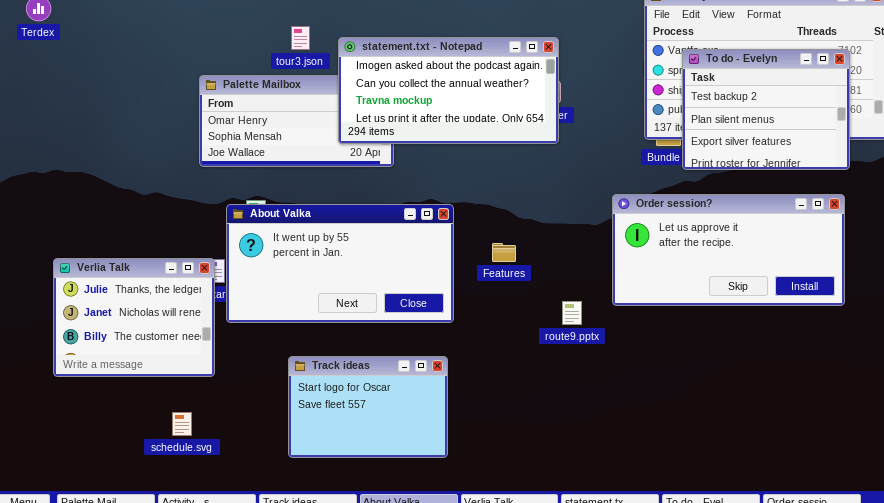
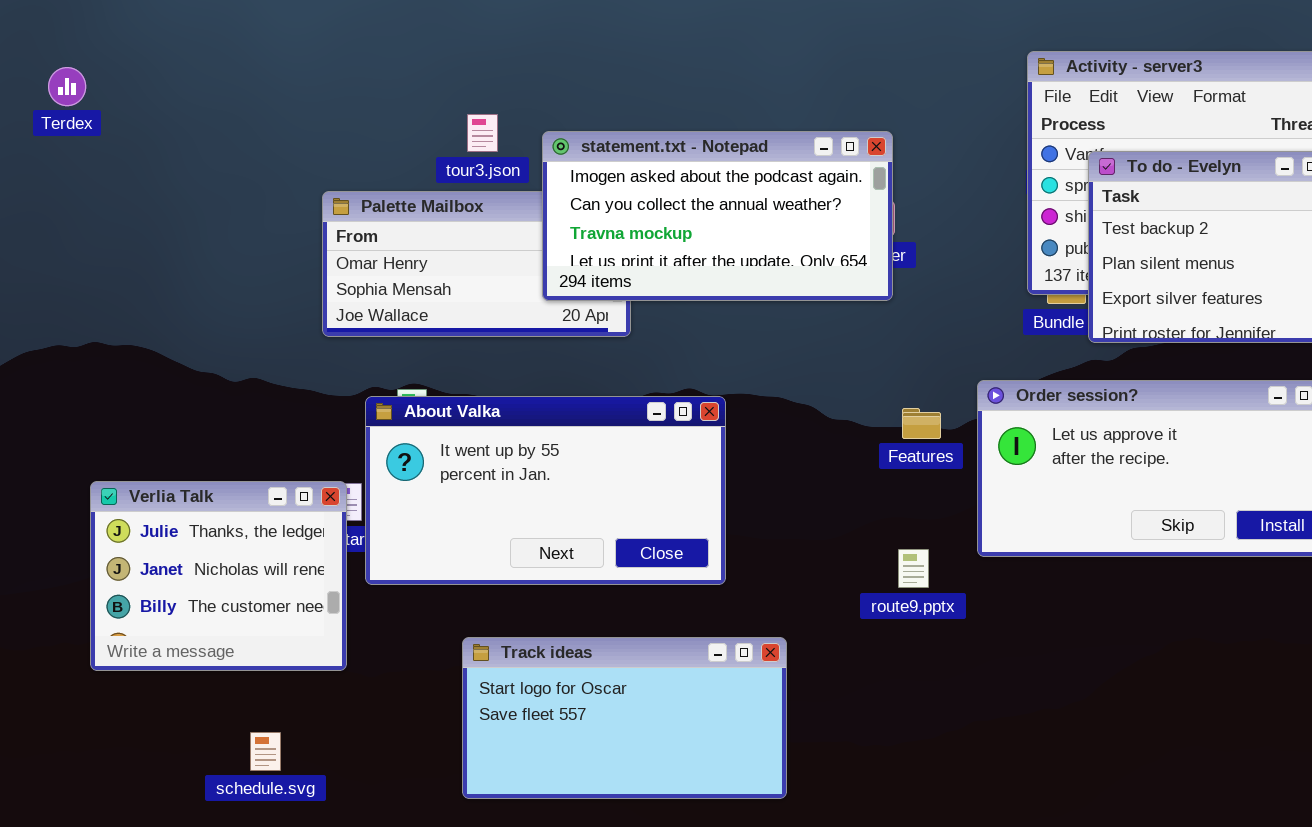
Features: [492,243,516,262] -> [902,408,941,439], moved
Track ideas: [288,356,448,458] -> [462,637,787,799], resized
schedule.svg: [172,412,192,436] -> [250,732,281,771], moved

